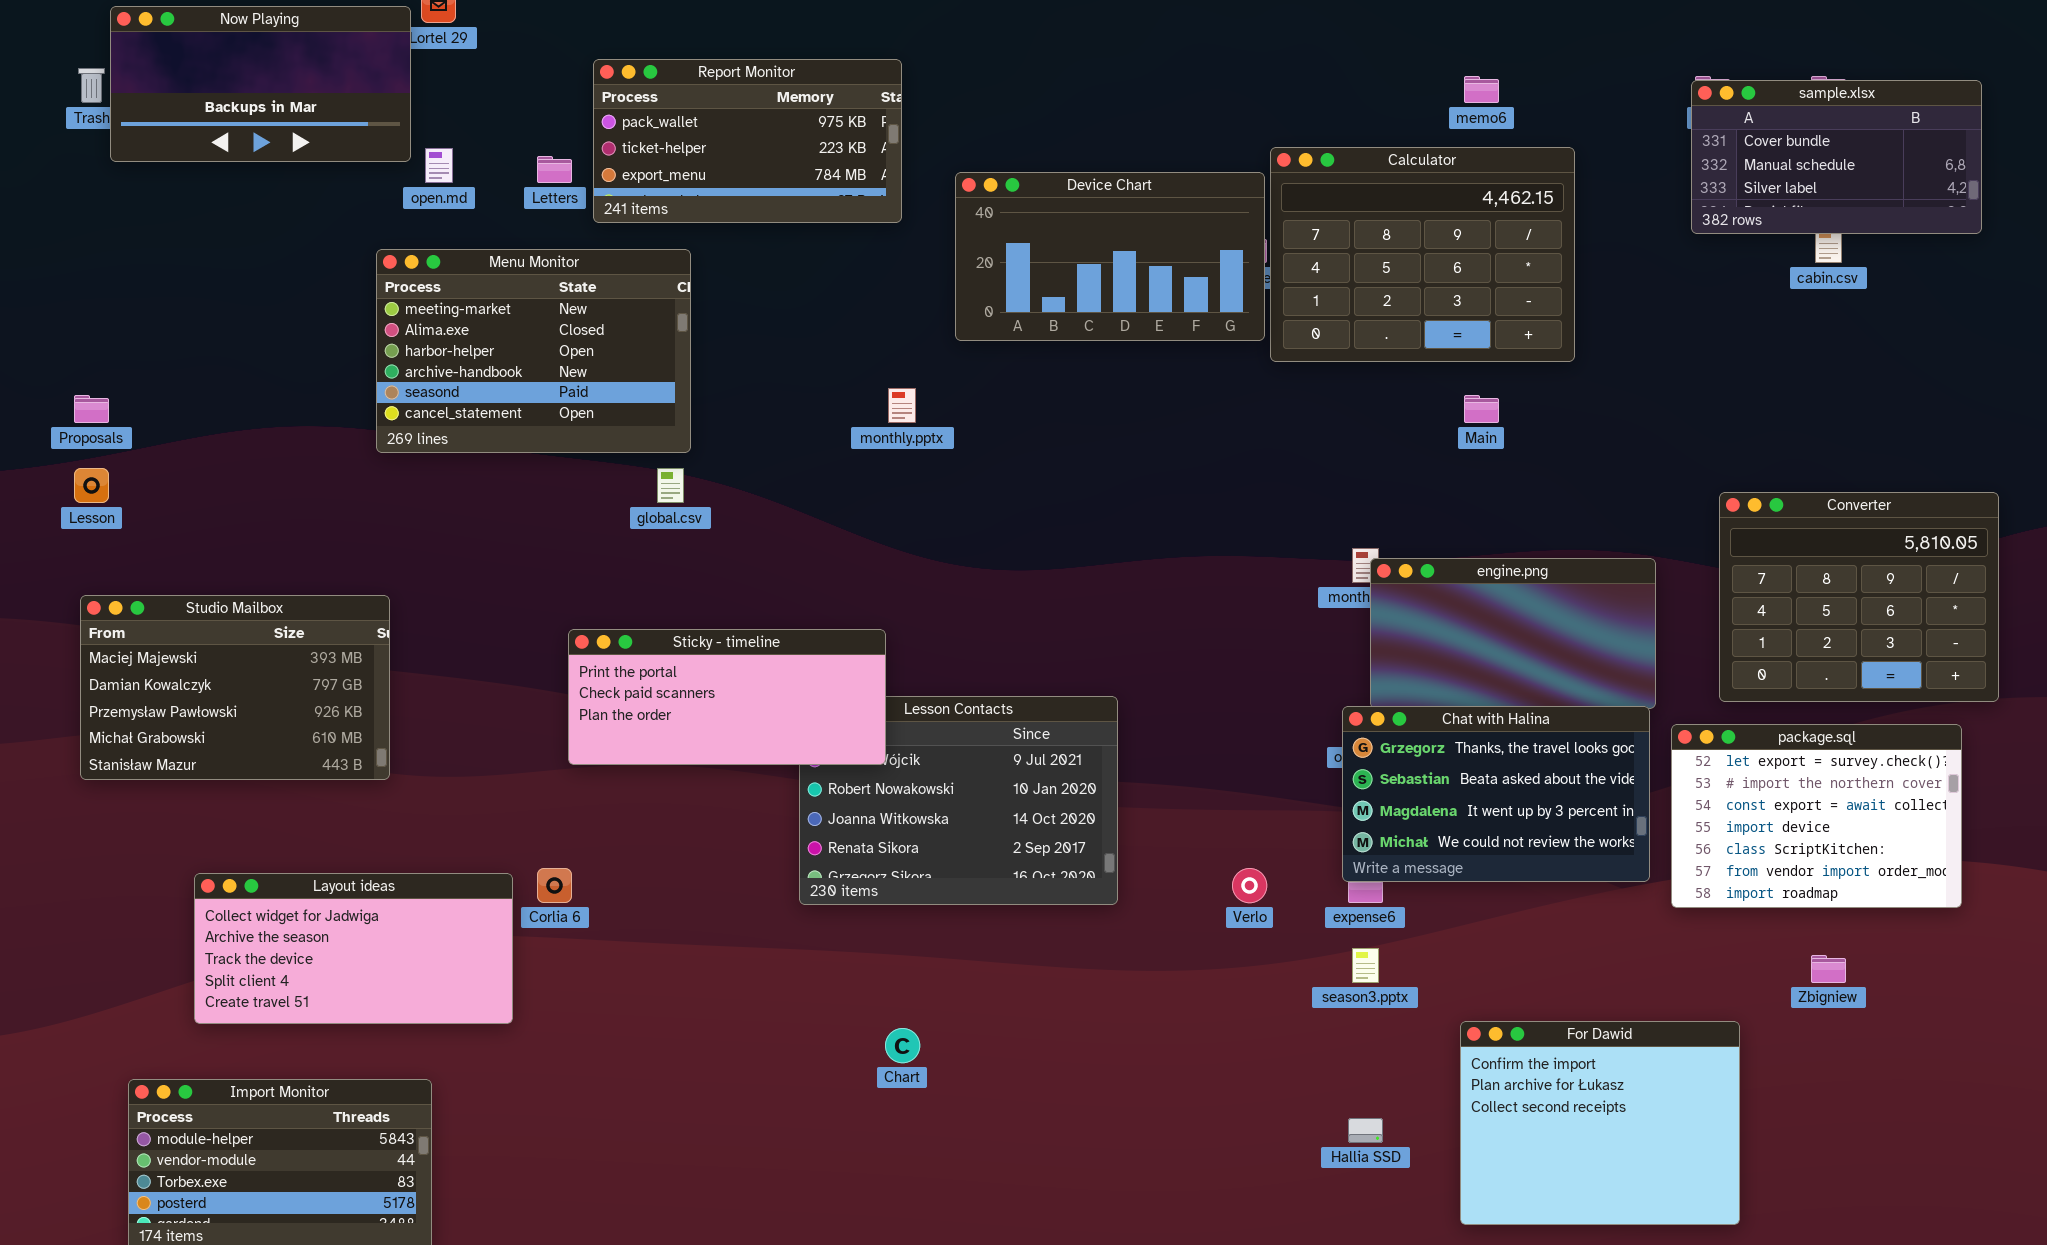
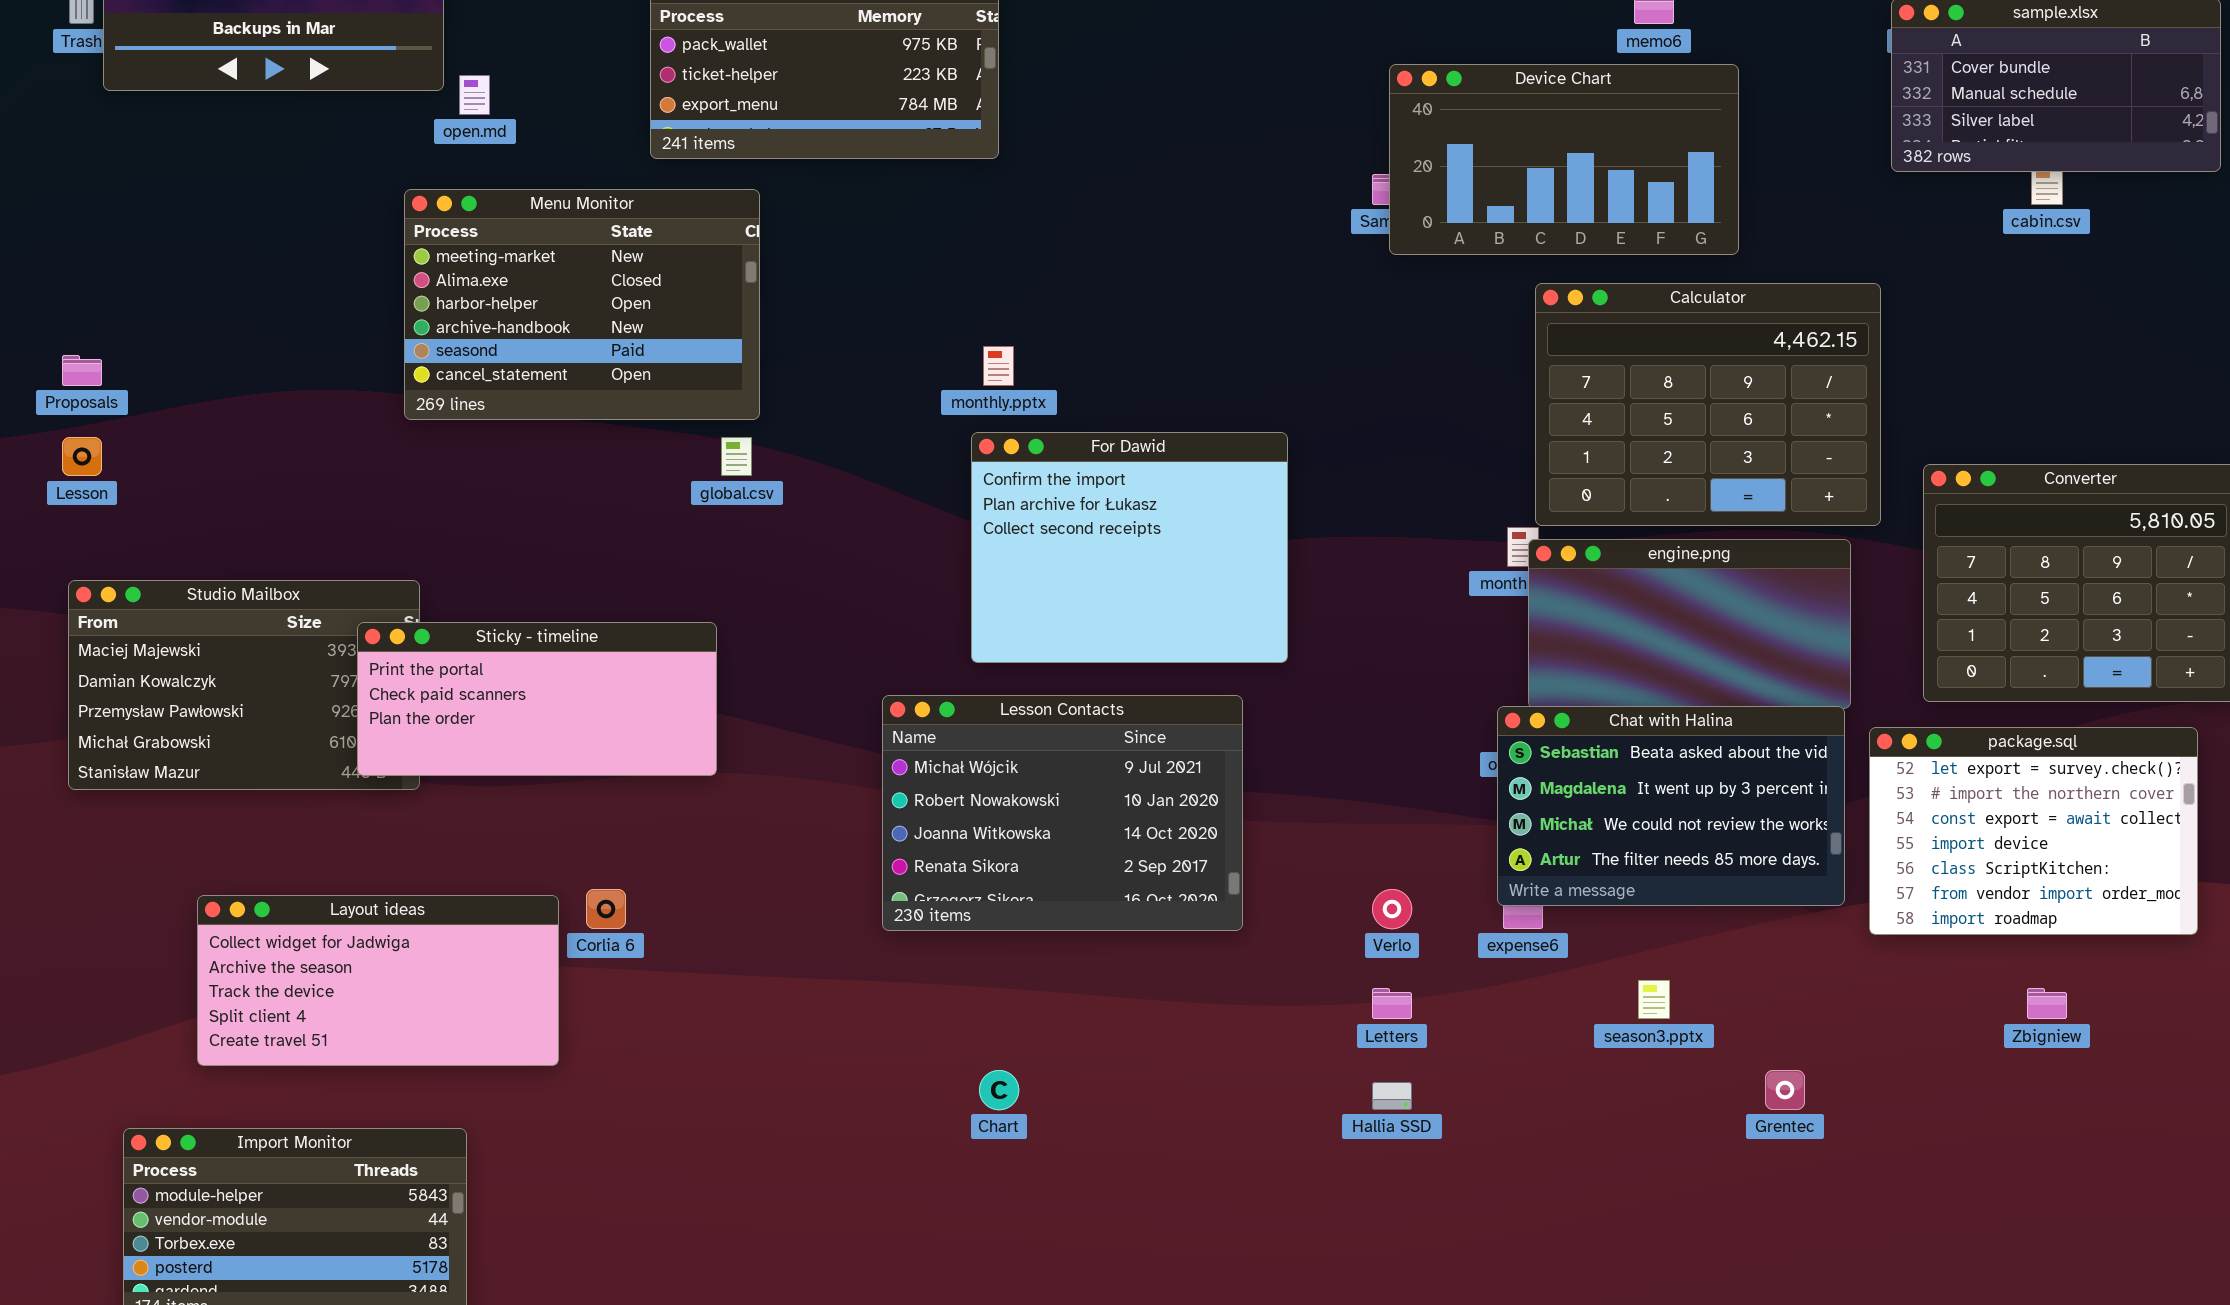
Calculator: [1270,147,1575,362] -> [1535,283,1881,526], moved
Letters: [537,156,572,183] -> [1372,988,1412,1019], moved
Device Chart: [955,172,1265,341] -> [1389,64,1739,255], moved
Sticky - timeline: [568,629,886,765] -> [357,622,717,776], moved
Chat with Halina: [1342,706,1650,882] -> [1497,706,1845,906], scrolled down 1 row
season3.pptx: [1352,948,1379,983] -> [1638,980,1670,1019], moved
For Dawid: [1460,1021,1740,1225] -> [971,432,1288,663], moved
Hallia SSD: [1348,1118,1383,1143] -> [1372,1082,1412,1110], moved

